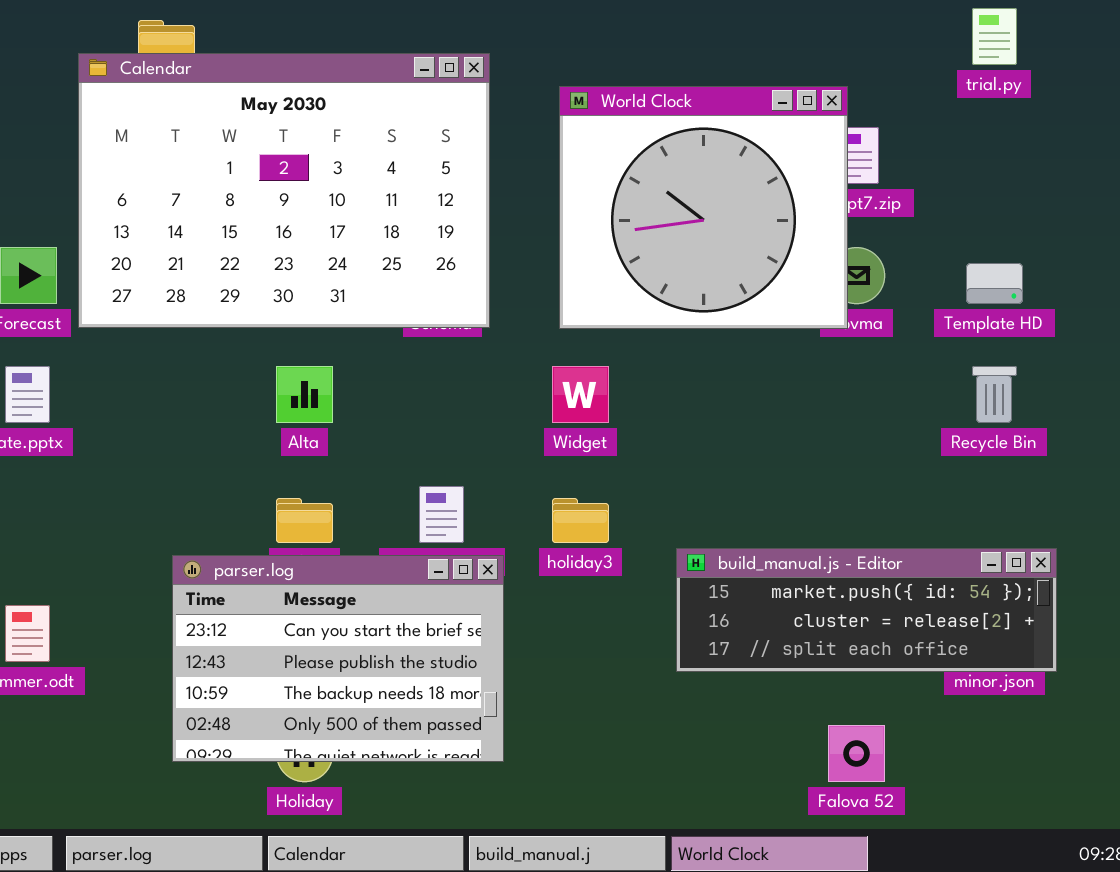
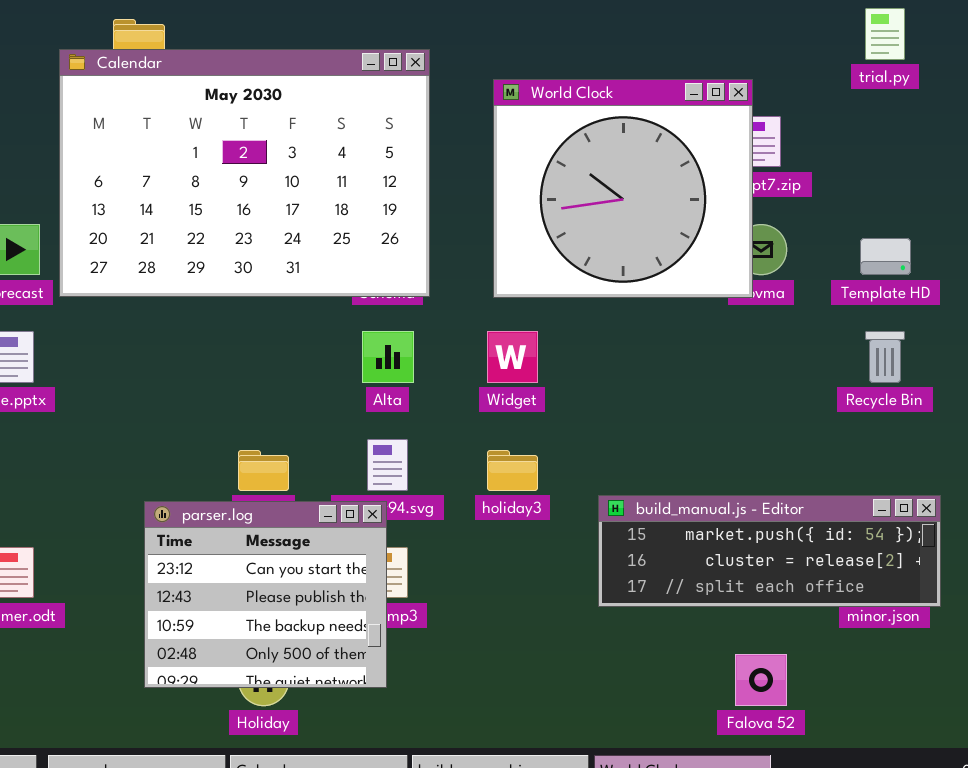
Alta: [276,366,333,423] -> [362,331,414,383], moved
parser.log: [172,555,504,762] -> [144,501,387,688], resized

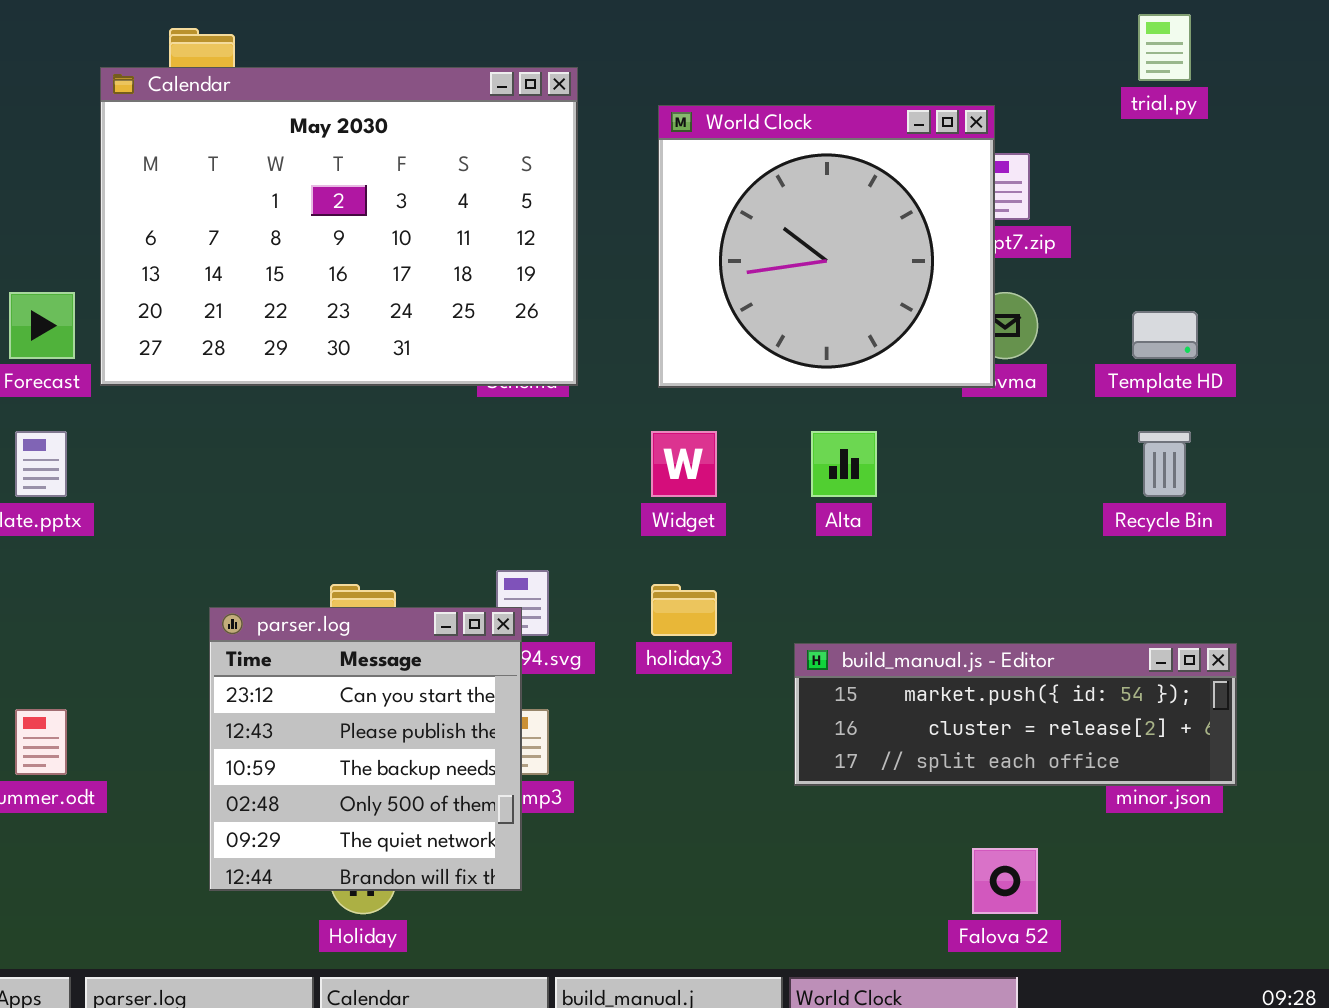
Alta: [362,331,414,383] -> [811,431,877,497], moved
parser.log: [144,501,387,688] -> [209,607,522,891], resized

